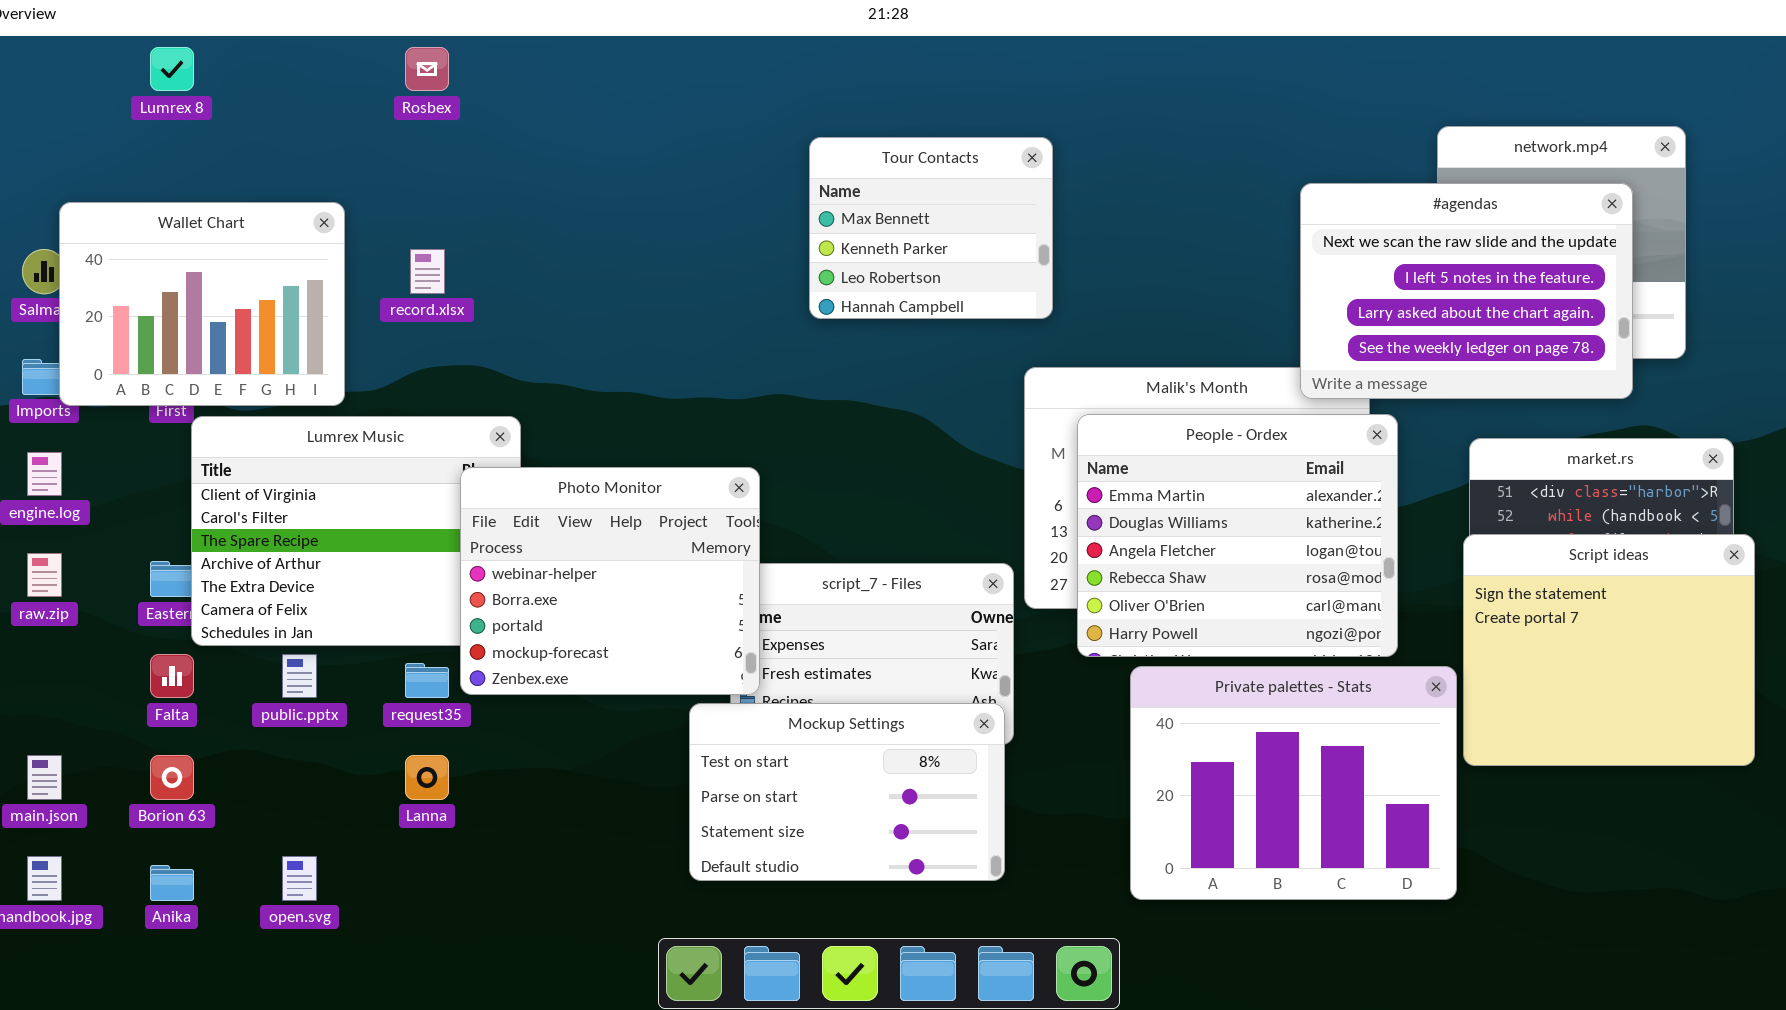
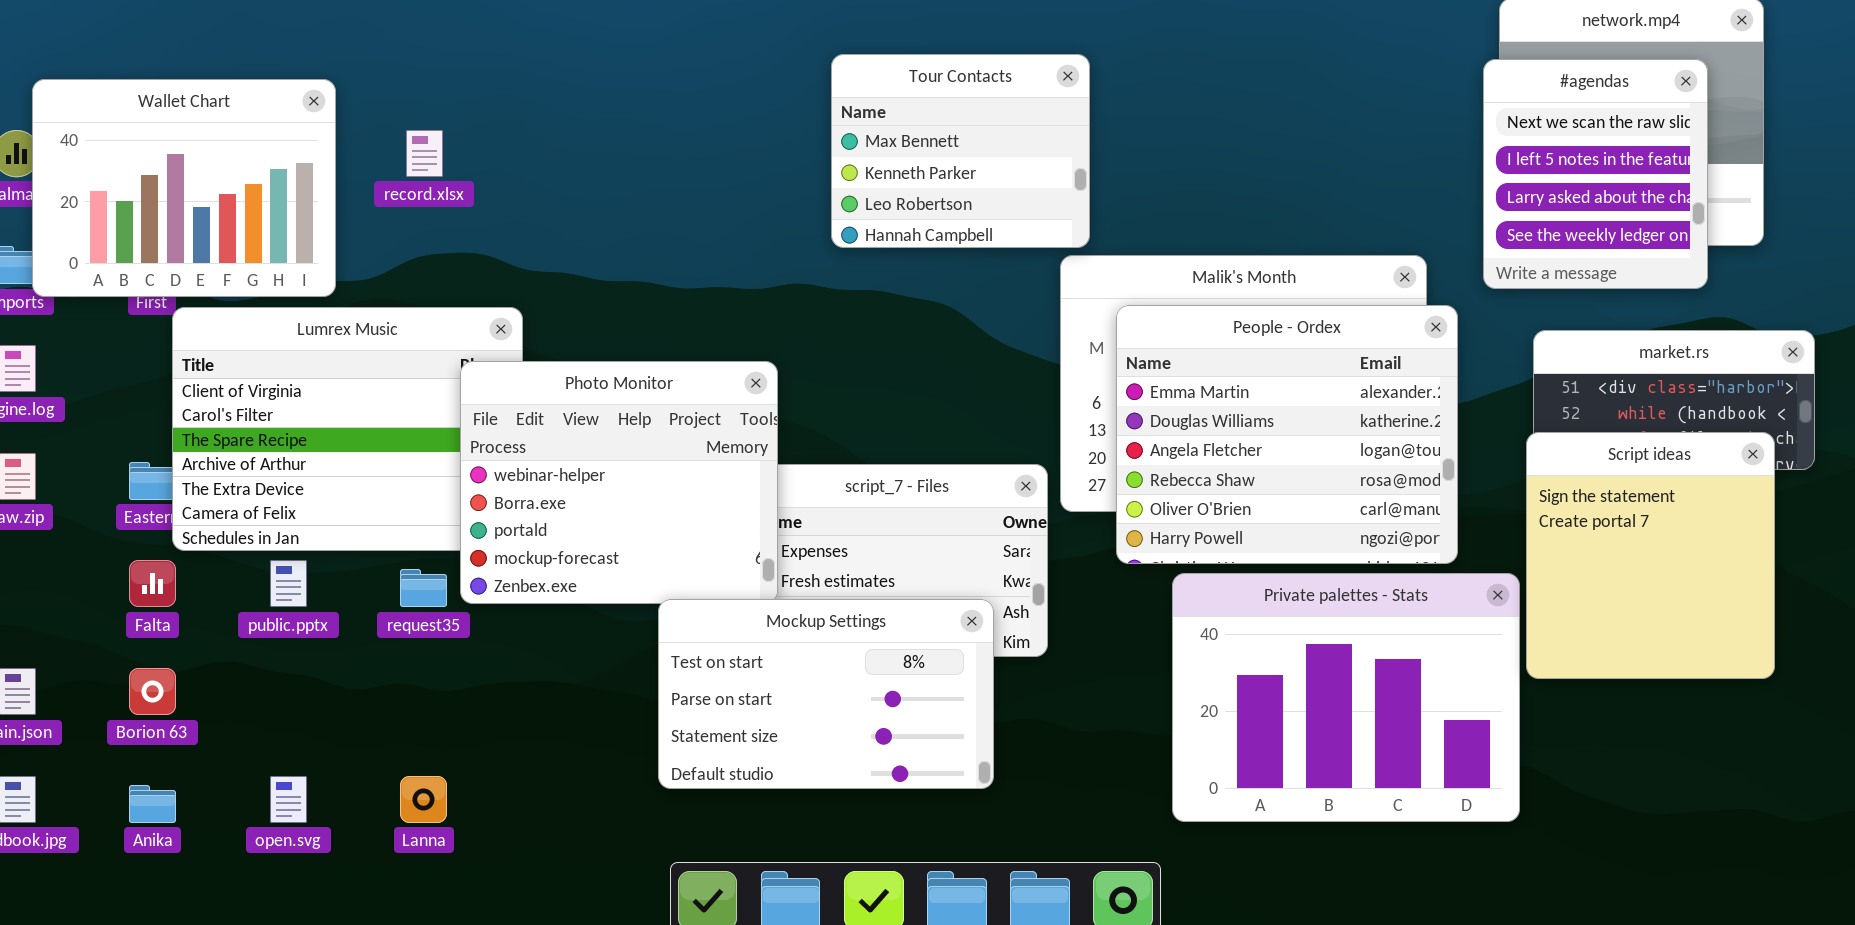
Tour Contacts: [809,137,1053,319] -> [831,54,1090,248], moved
#agendas: [1300,183,1633,399] -> [1483,59,1708,289], resized
Script ideas: [1463,534,1755,766] -> [1526,432,1775,679], resized
Mockup Settings: [689,703,1005,881] -> [658,599,994,789], moved
Lanna: [405,755,449,800] -> [400,776,447,823], moved

